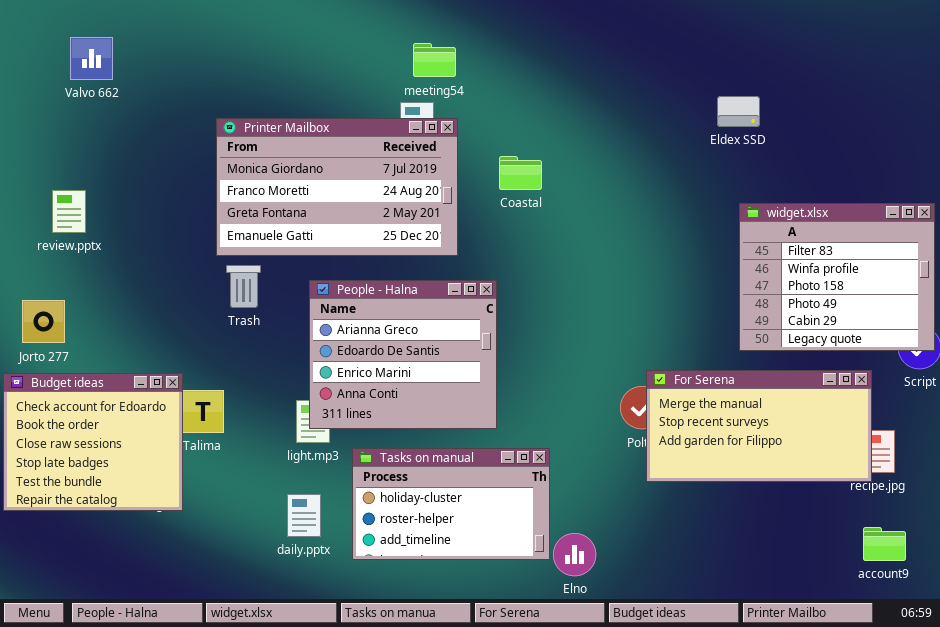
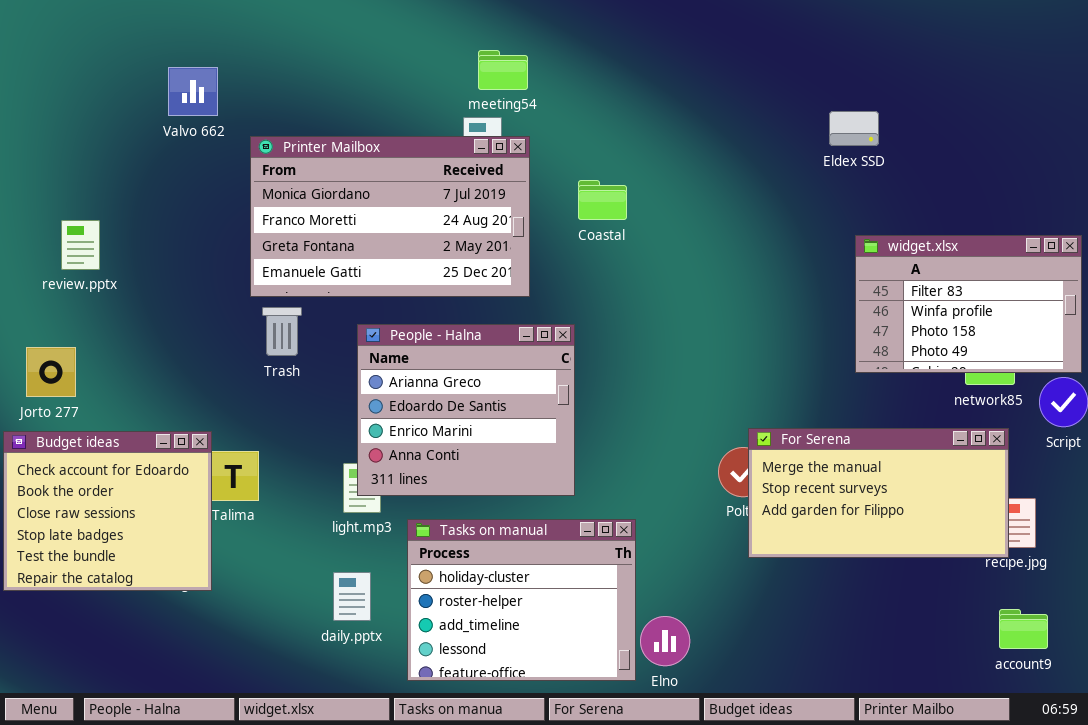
Valvo 662: [70,37,113,80] -> [168,67,218,116], moved
widget.xlsx: [739,203,935,351] -> [855,235,1082,373], resized
Tasks on manual: [352,448,550,560] -> [407,519,636,681], resized

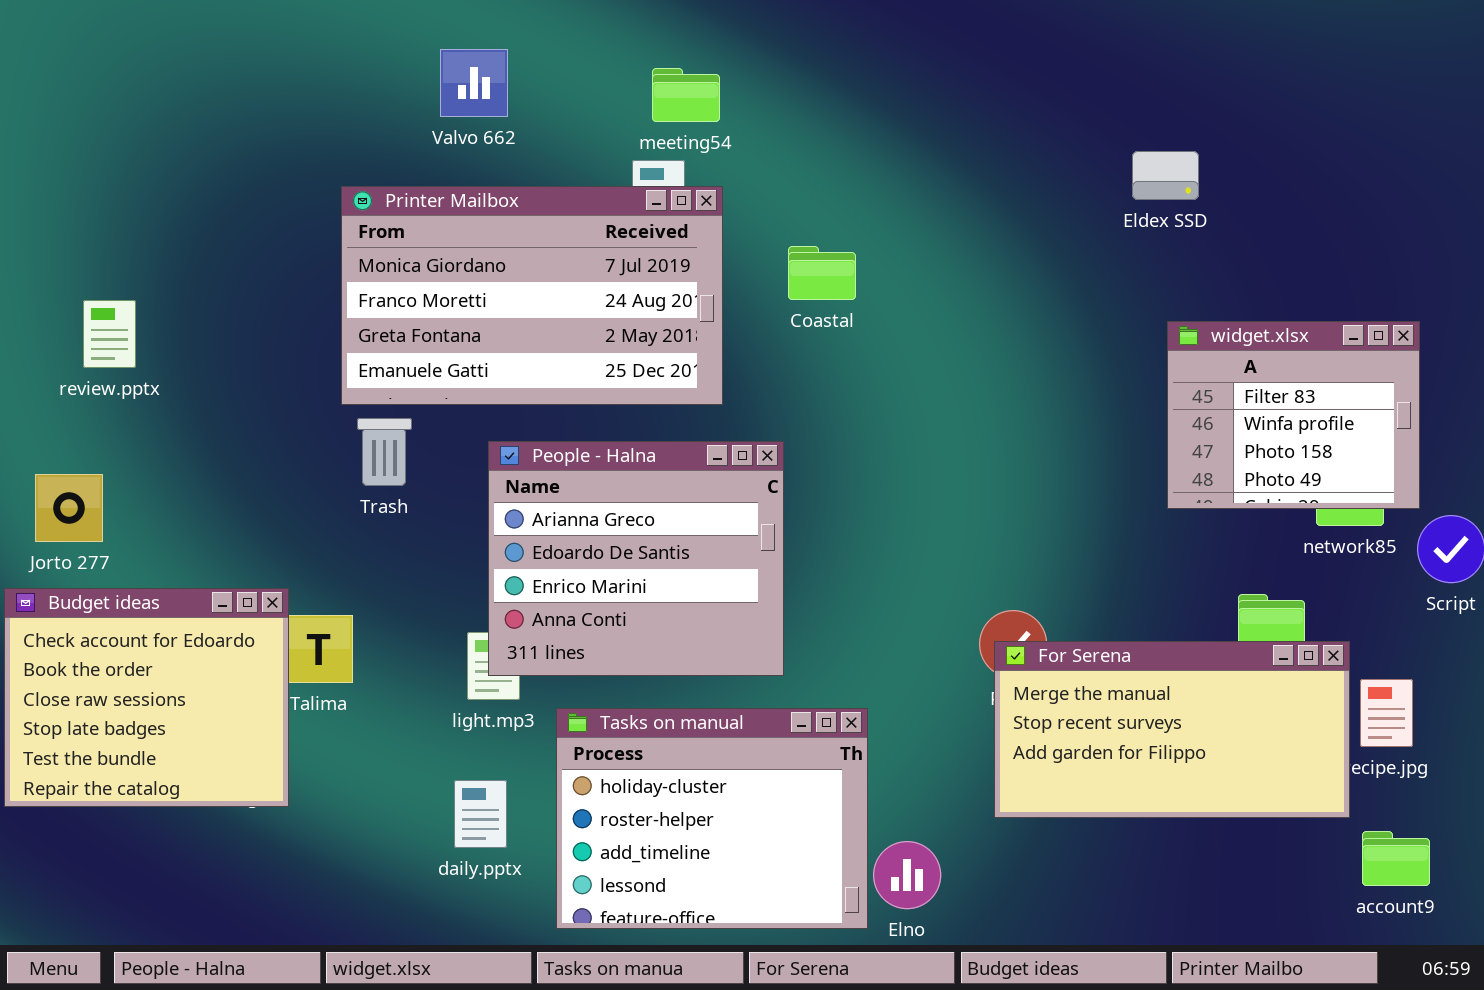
Valvo 662: [168,67,218,116] -> [440,49,508,117], moved
widget.xlsx: [855,235,1082,373] -> [1167,321,1420,509], resized
For Serena: [748,428,1009,558] -> [994,641,1350,818], moved

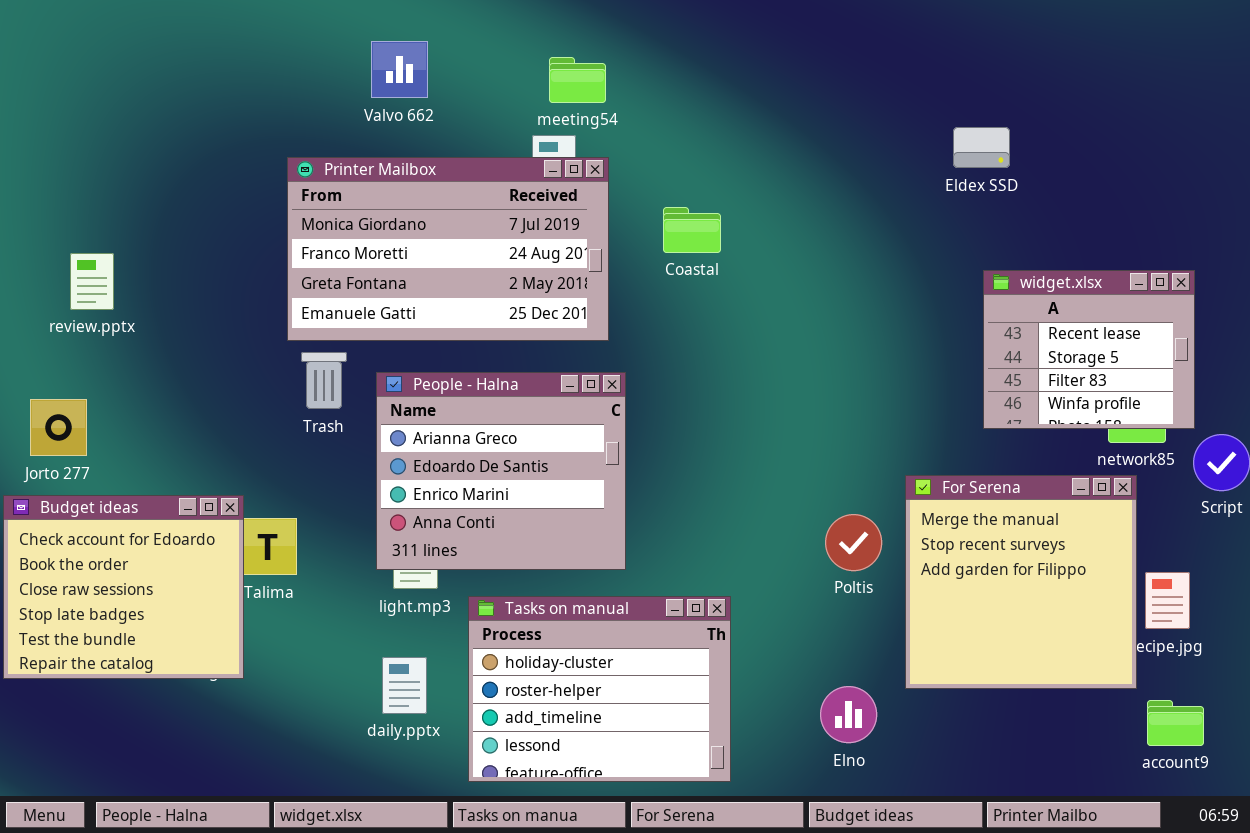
widget.xlsx: [1167,321,1420,509] -> [983,270,1195,429], scrolled up 2 rows
People - Halna: [488,441,784,676] -> [376,372,626,570], moved
For Serena: [994,641,1350,818] -> [905,475,1137,689], resized
Elno: [873,841,941,909] -> [820,686,877,743], moved

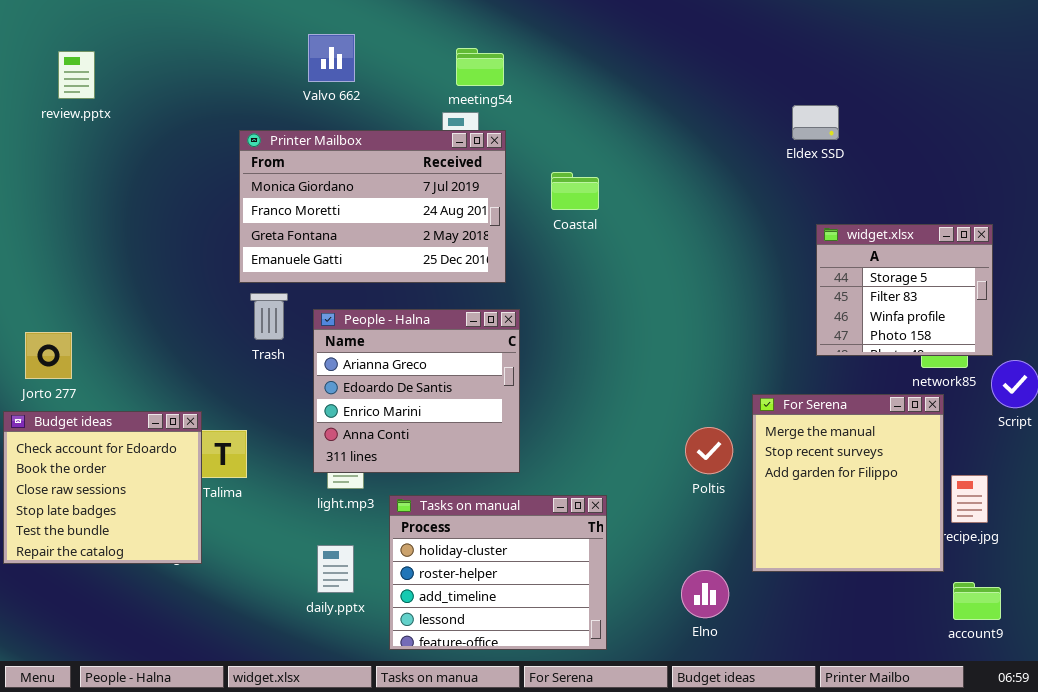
review.pptx: [70,253,114,310] -> [58,51,95,99], moved
widget.xlsx: [983,270,1195,429] -> [816,224,993,356], scrolled down 1 row

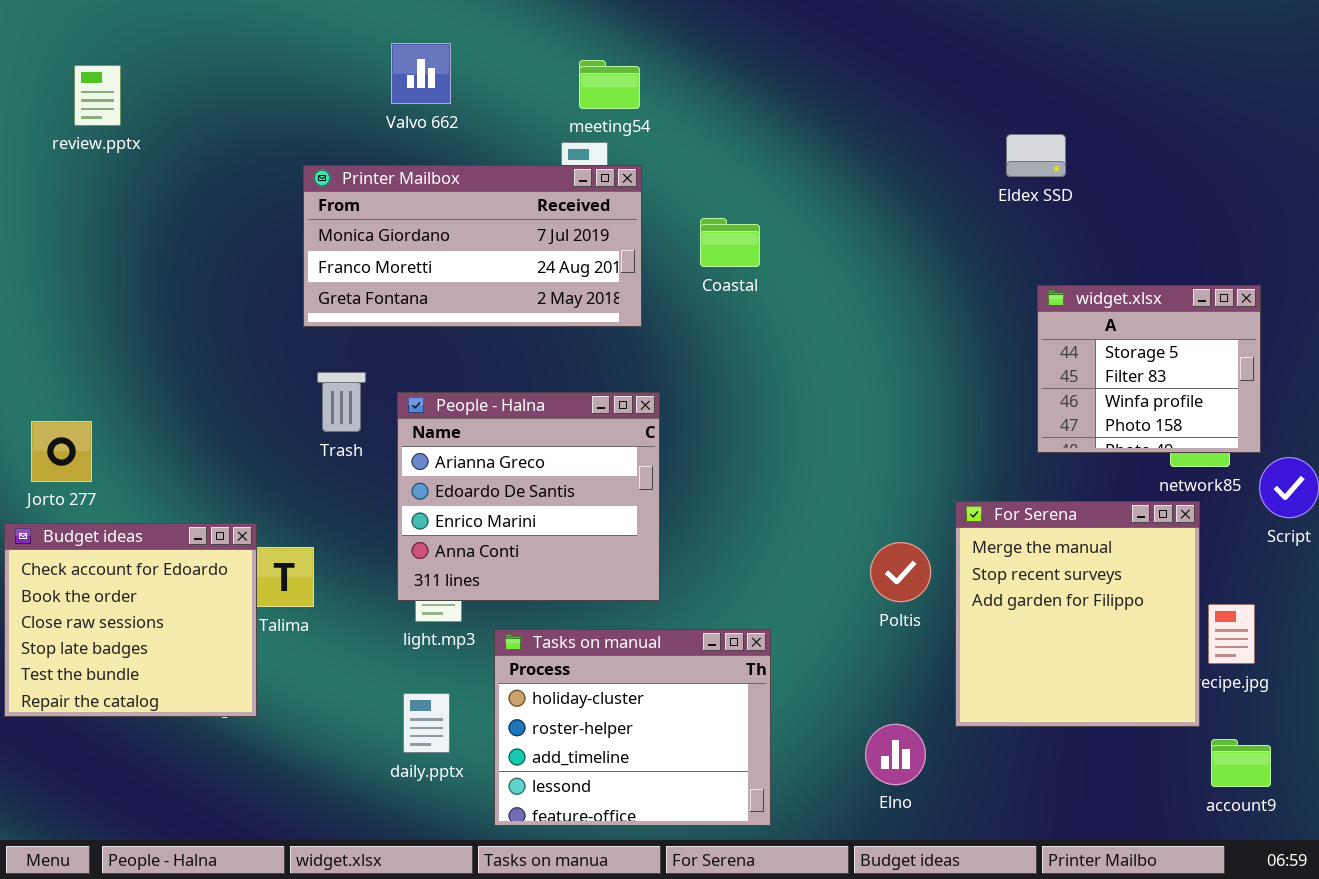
Printer Mailbox: [239,130,506,283] -> [303,165,642,327], resized

